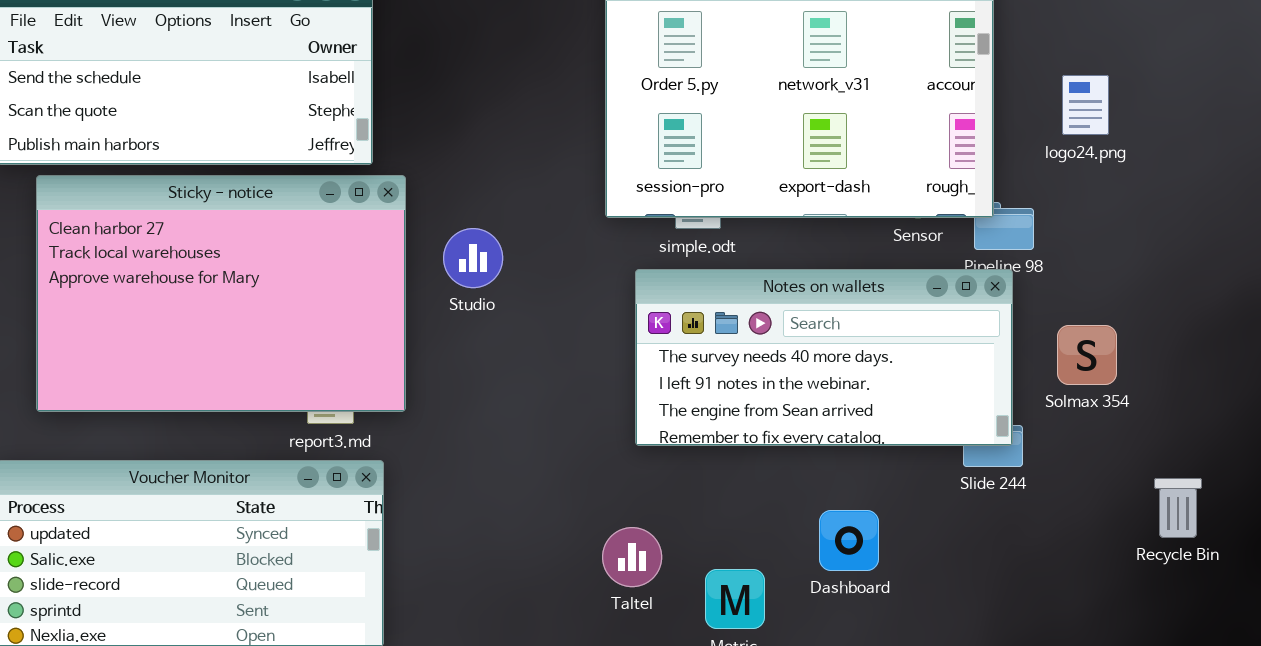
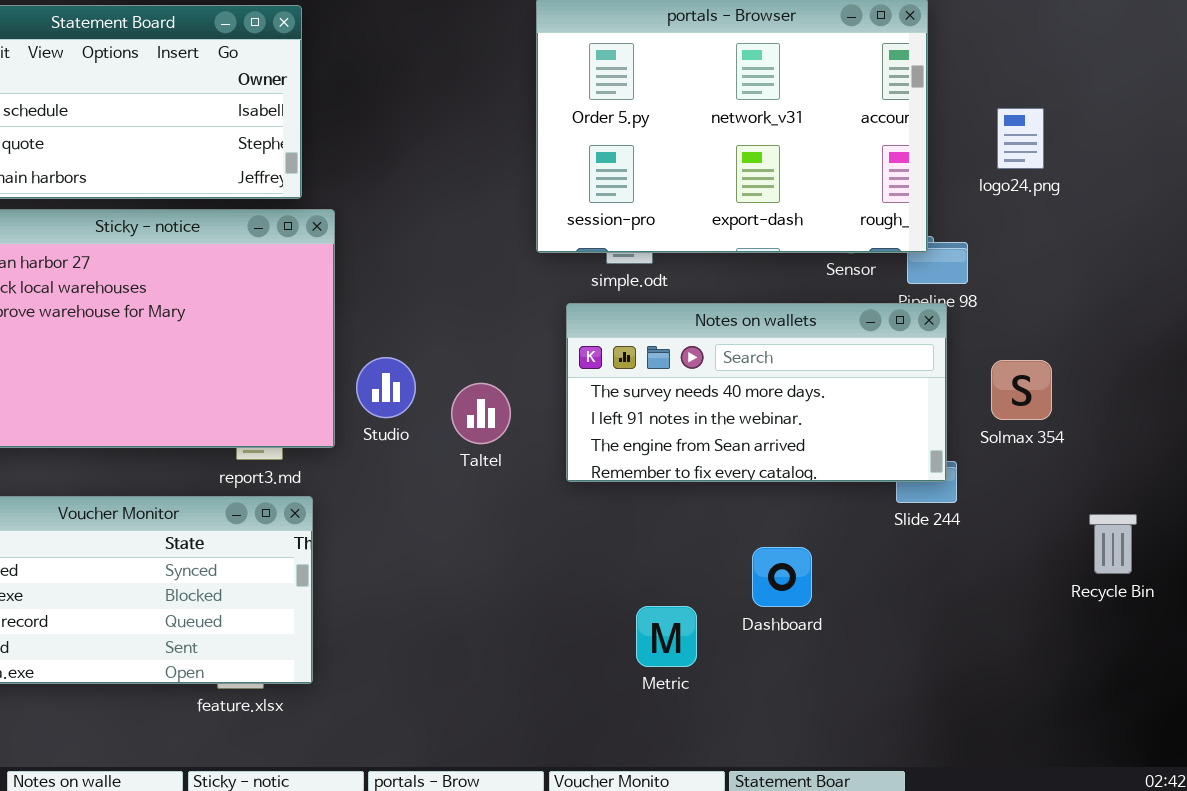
Studio: [443,228,503,288] -> [356,357,416,418], moved
Taltel: [602,527,662,587] -> [451,383,511,444], moved

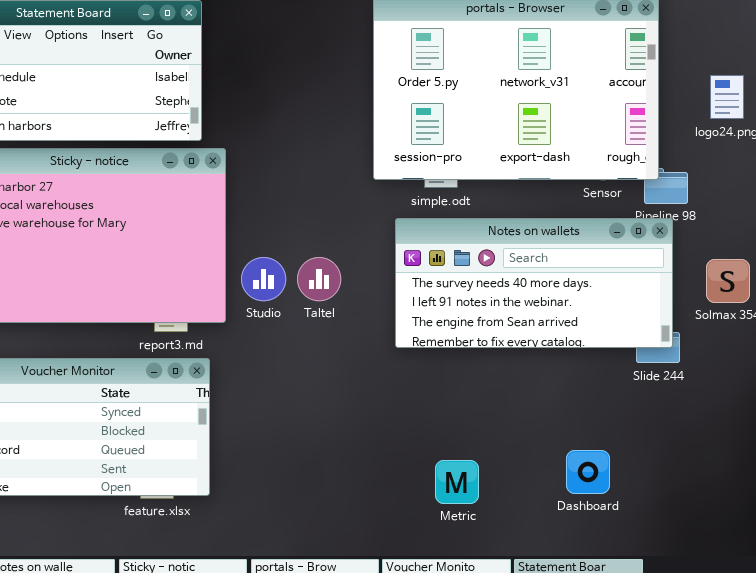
Taltel: [451,383,511,444] -> [297,257,341,301], moved
Dashboard: [752,547,812,607] -> [566,450,610,494], moved
Metric: [636,606,697,667] -> [435,460,479,504], moved

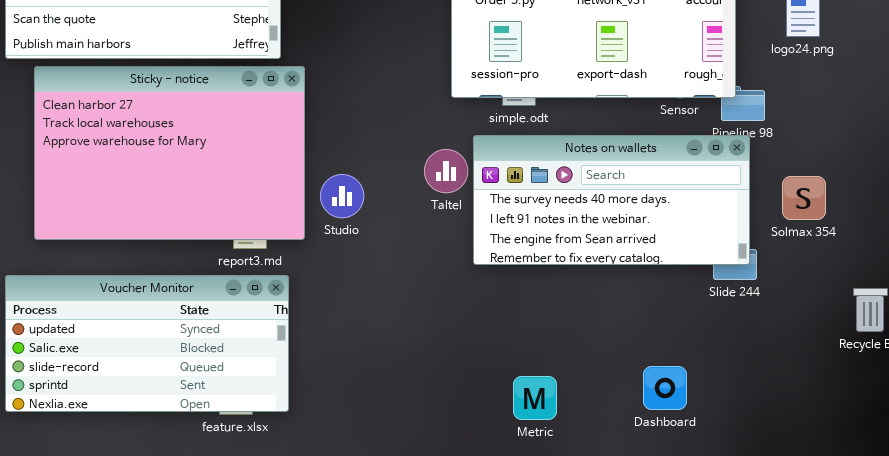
Taltel: [297,257,341,301] -> [424,149,468,193], moved

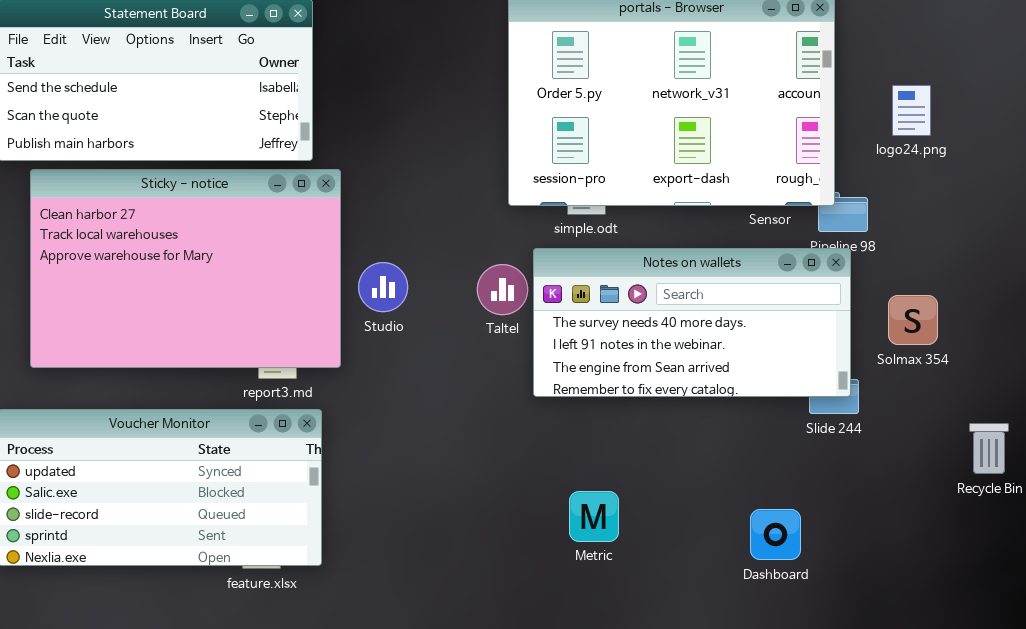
Studio: [320,174,364,218] -> [358,262,408,312], moved
Dashboard: [643,366,687,410] -> [750,509,801,560], moved
Metric: [513,376,557,420] -> [569,491,619,542], moved

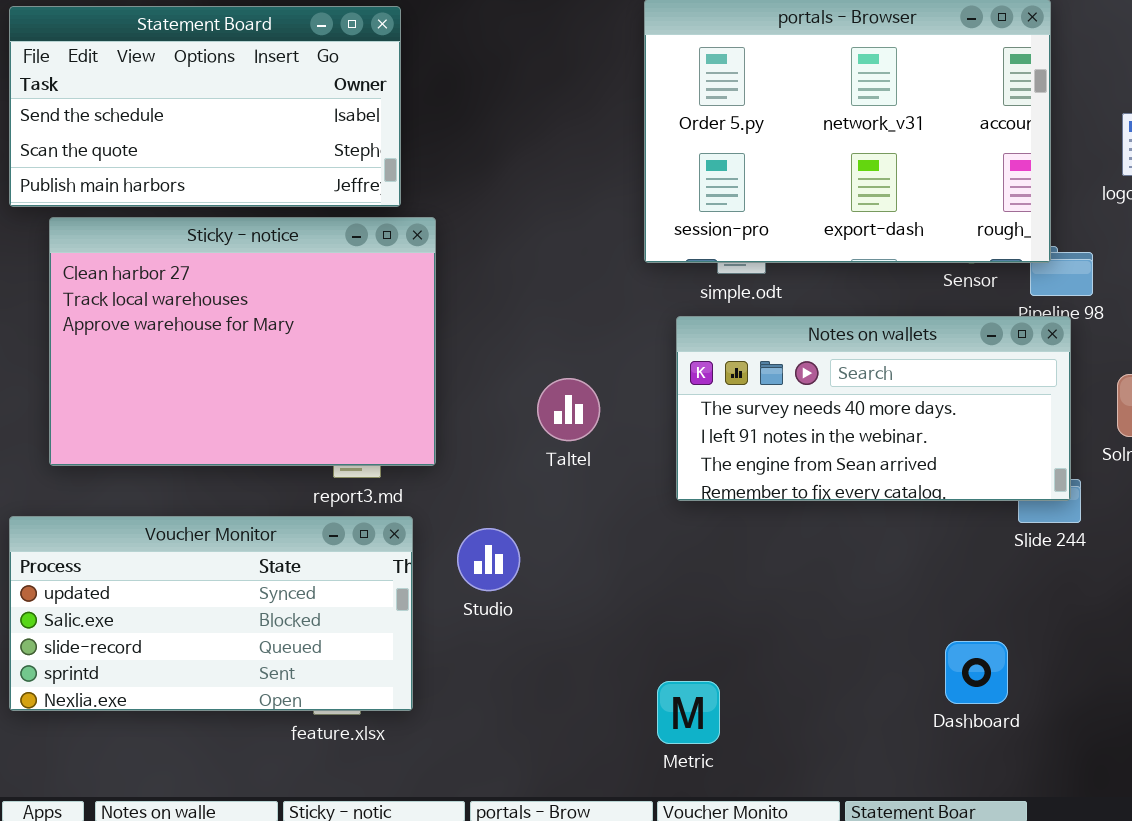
Studio: [358,262,408,312] -> [457,528,520,591], moved
Taltel: [477,264,528,315] -> [537,378,600,441], moved
Metric: [569,491,619,542] -> [657,681,720,744], moved

